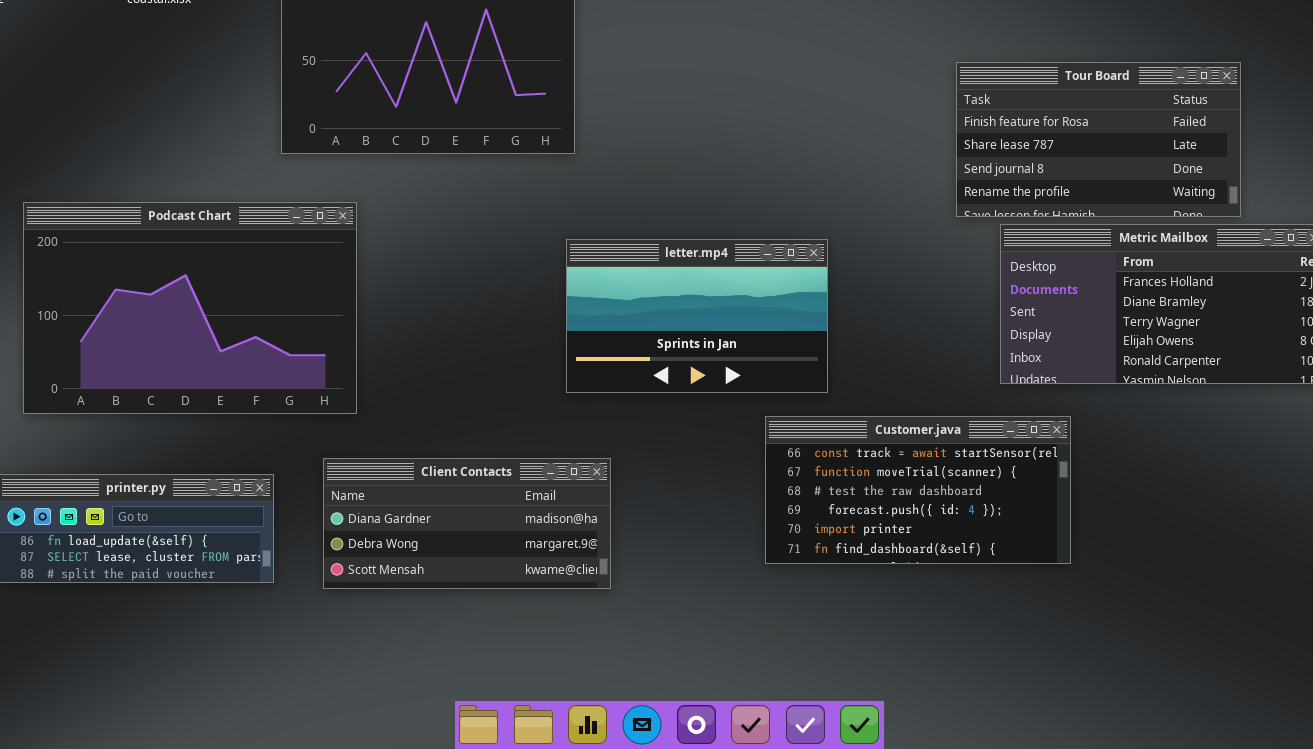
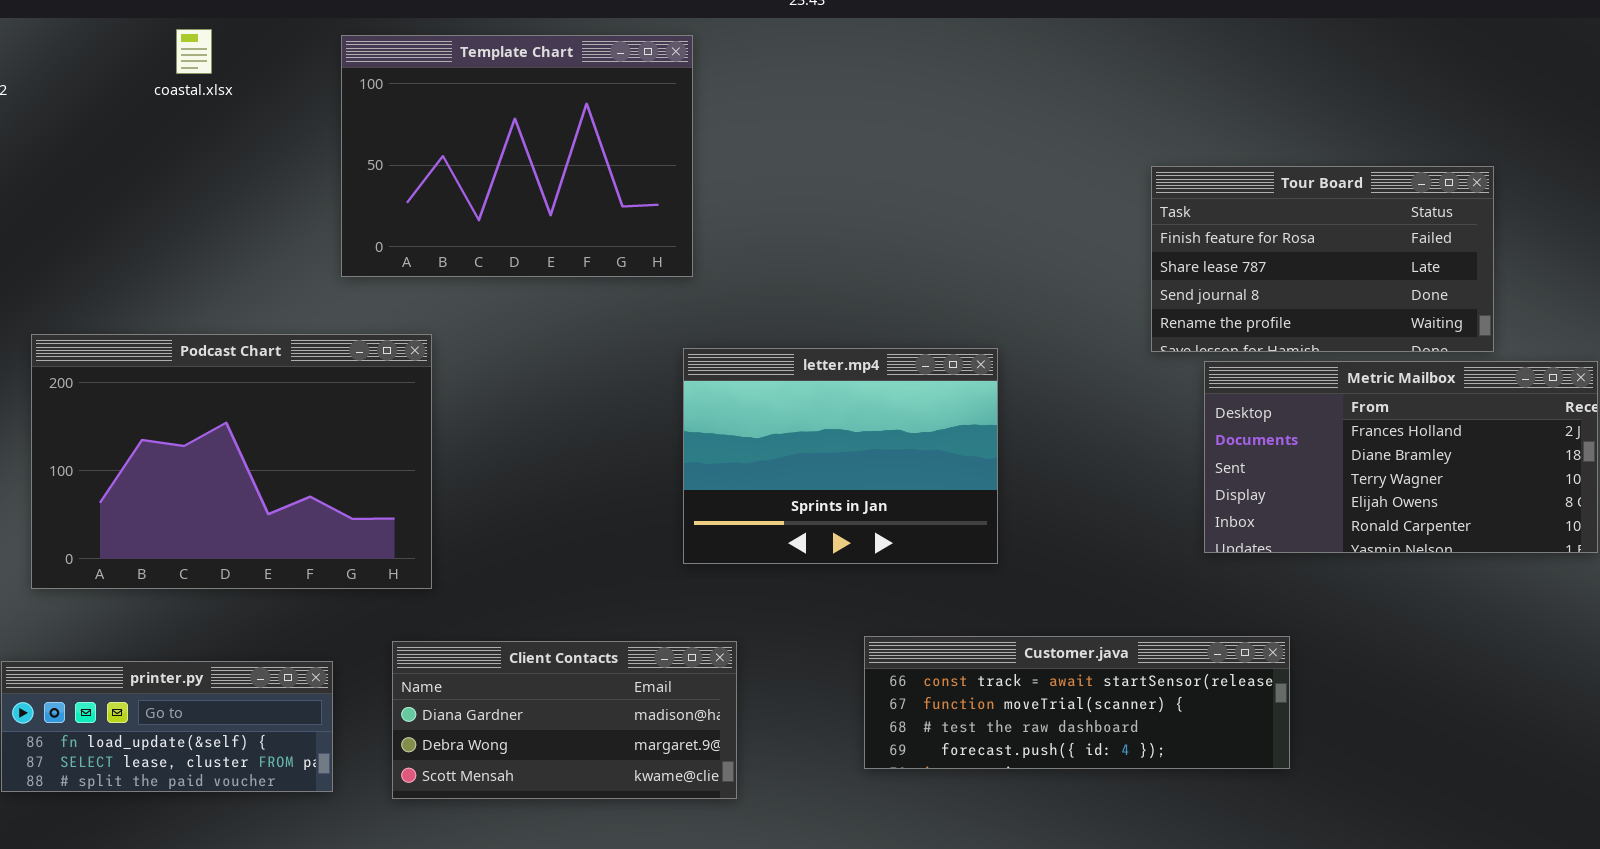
letter.mp4: [566,239,828,393] -> [683,348,998,564], resized
Customer.java: [765,416,1071,564] -> [864,636,1290,769], resized

